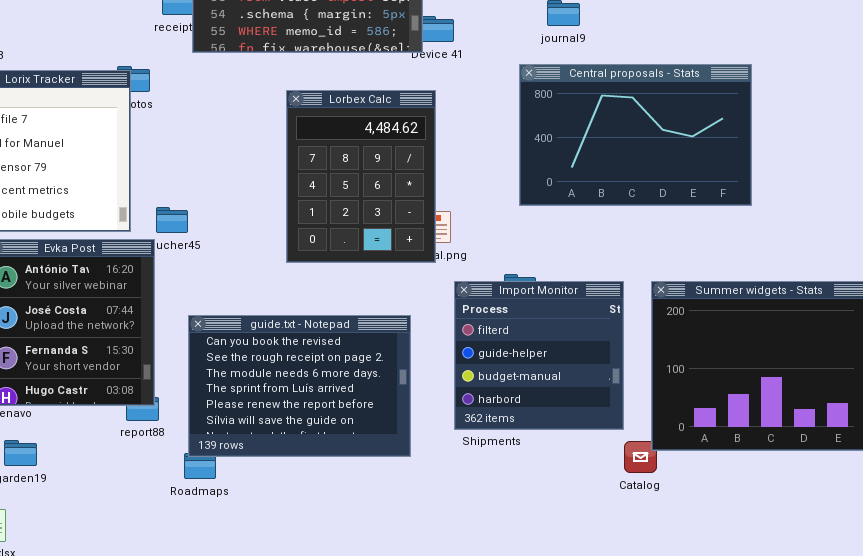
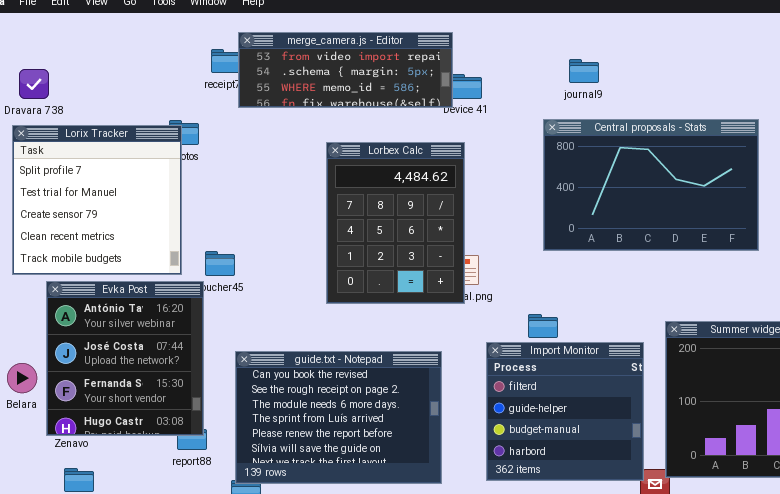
Import Monitor: [454,281,624,430] -> [486,342,644,481], moved

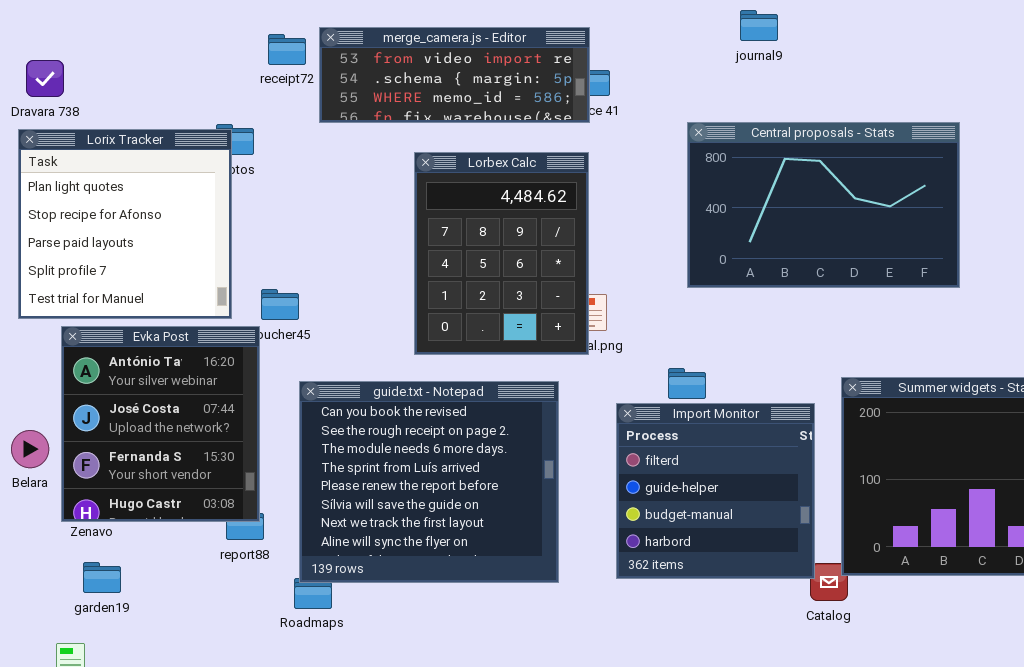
merge_camera.js - Editor: [238,32,453,108] -> [319,27,590,123], moved
journal9: [569,59,599,83] -> [740,10,778,41], moved
Lorix Tracker: [12,125,182,275] -> [18,129,232,319], scrolled up 3 rows
guide.txt - Notepad: [235,351,442,484] -> [299,381,559,583], resized

